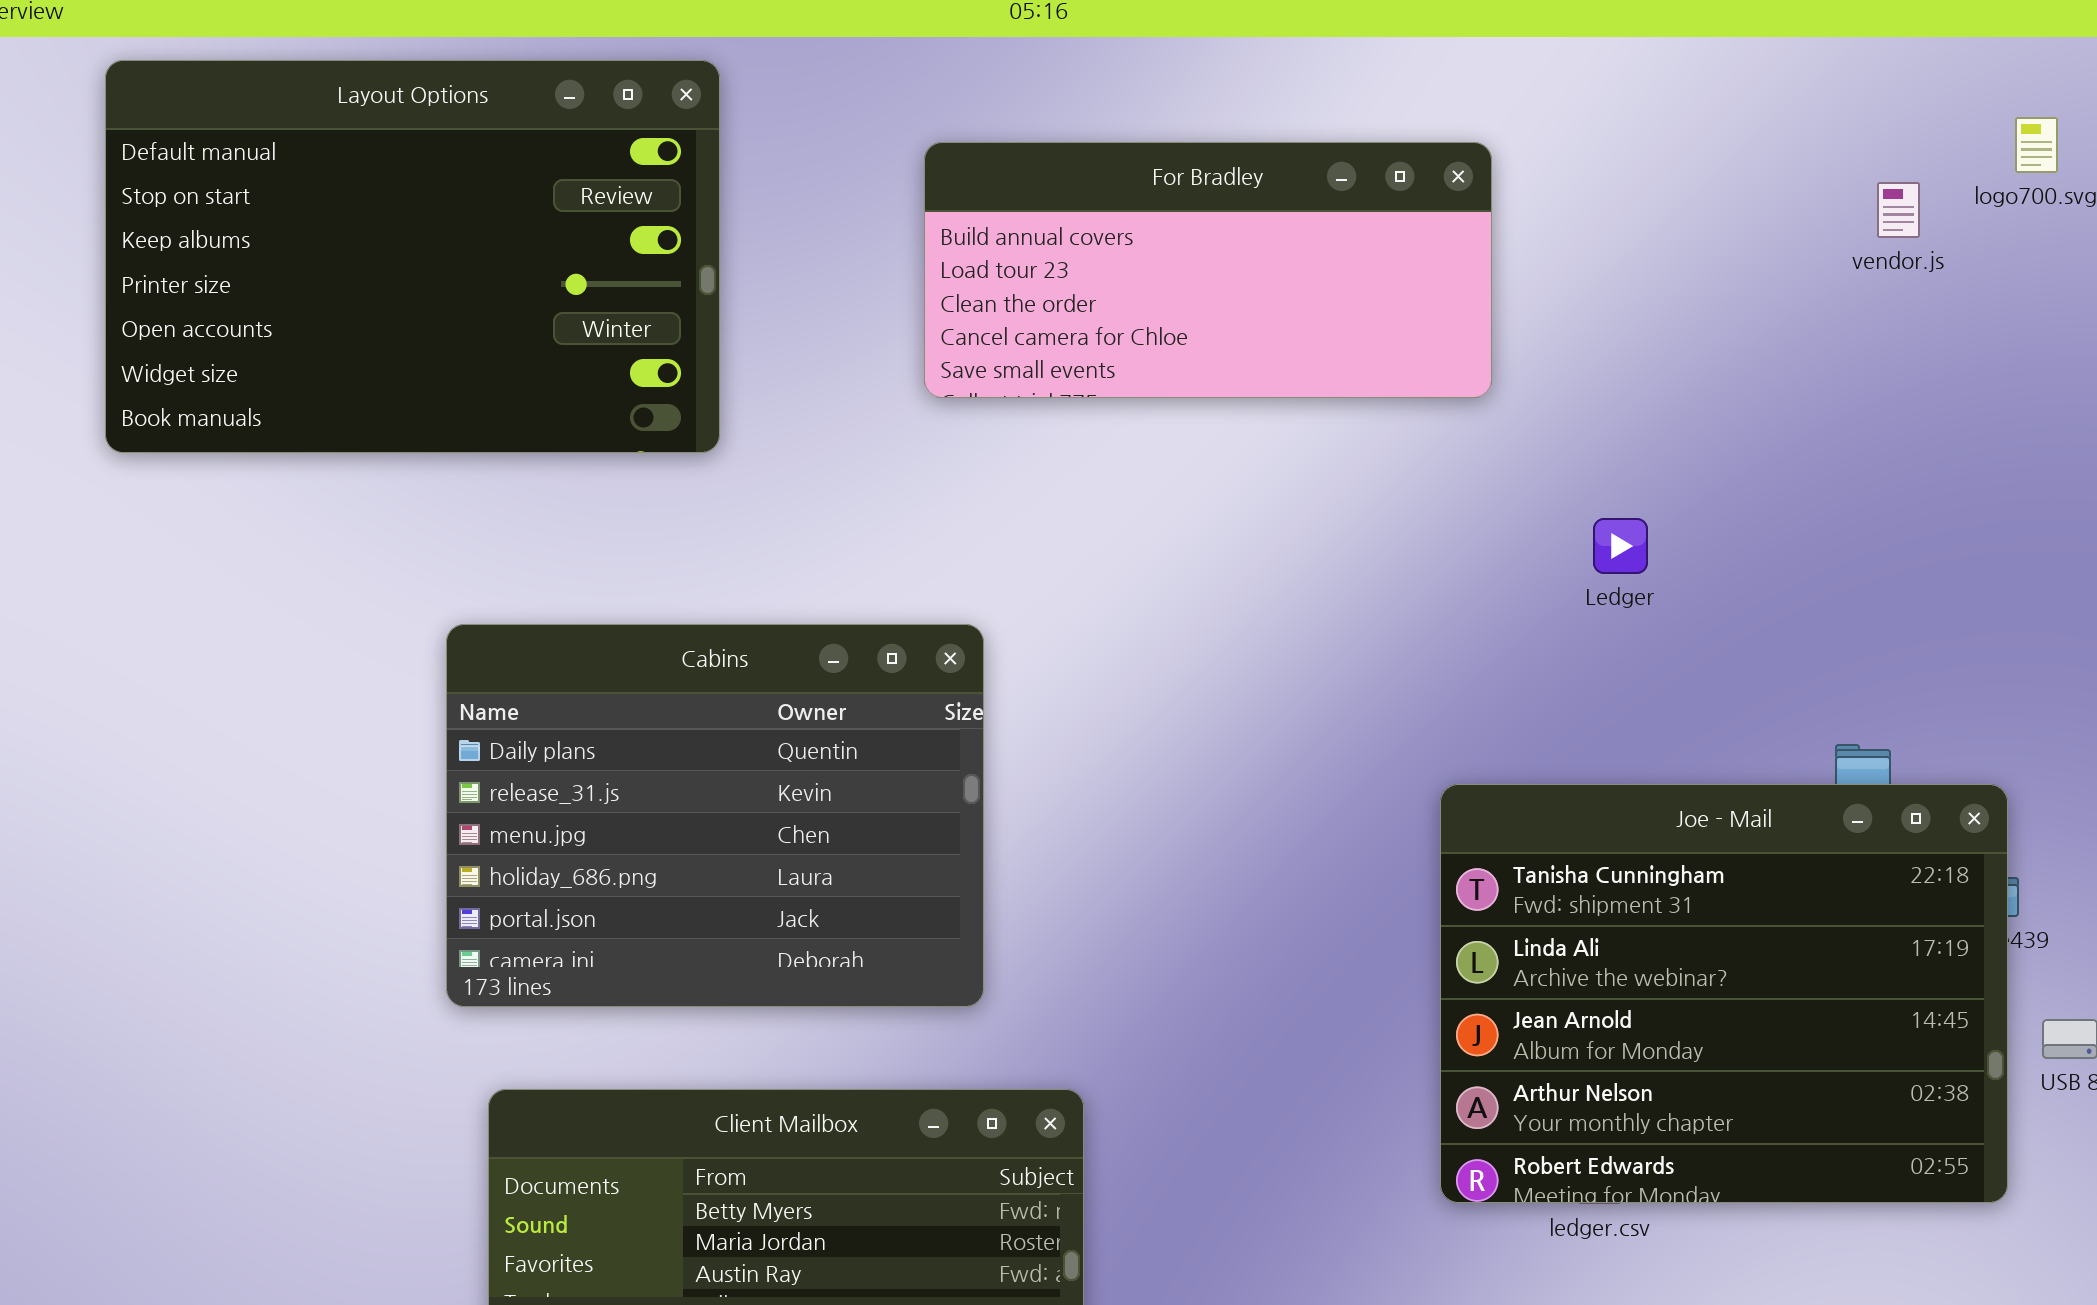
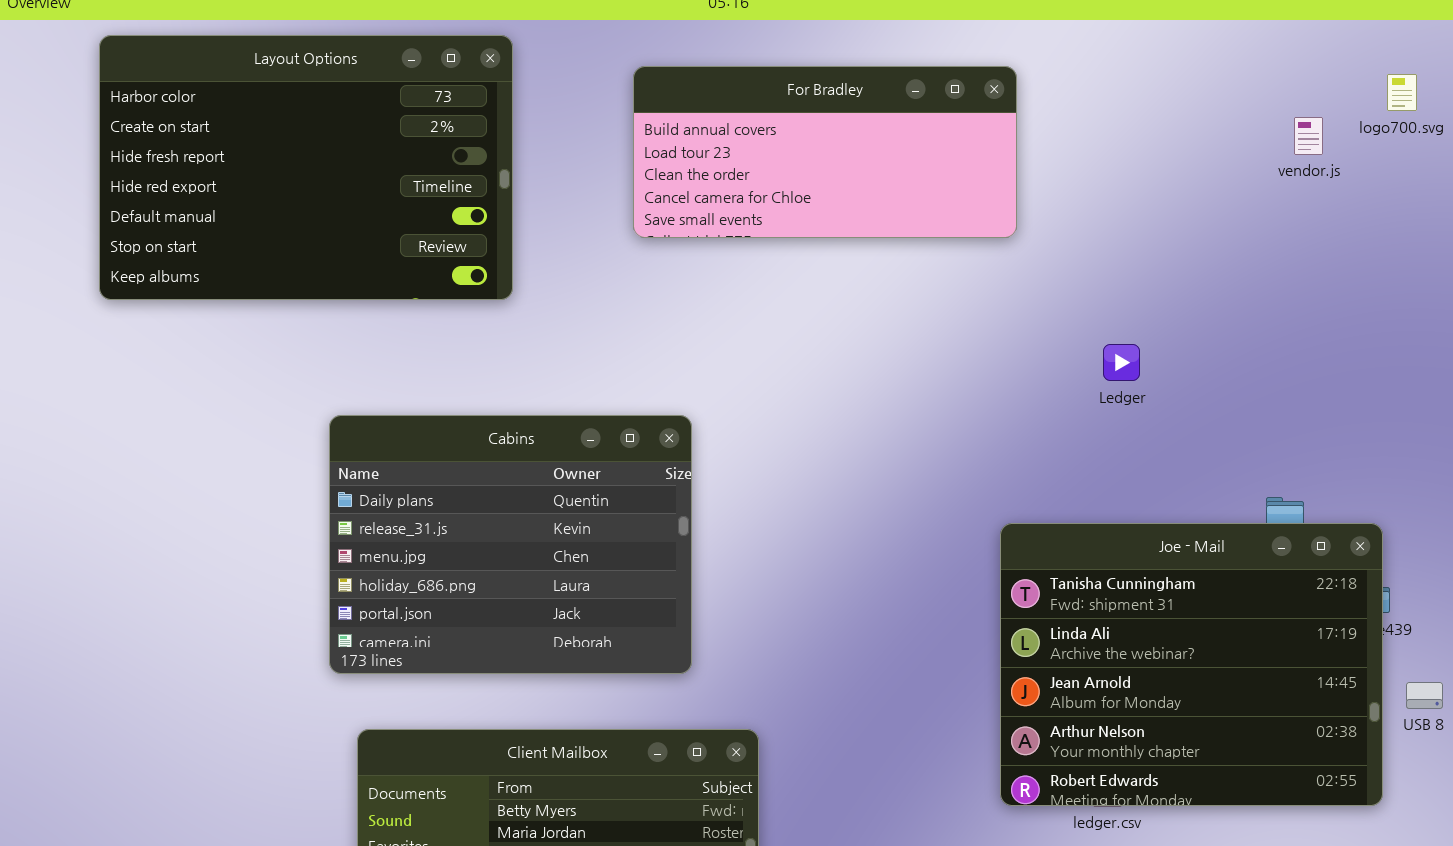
Layout Options: [105,60,720,453] -> [99,35,513,300], scrolled up 4 rows
For Bradley: [924,142,1492,398] -> [633,66,1017,238], moved

